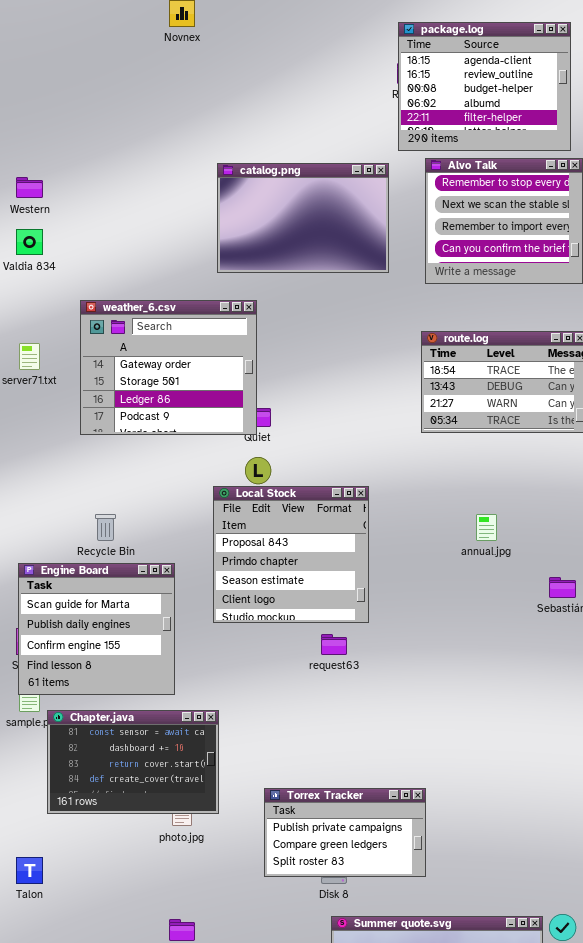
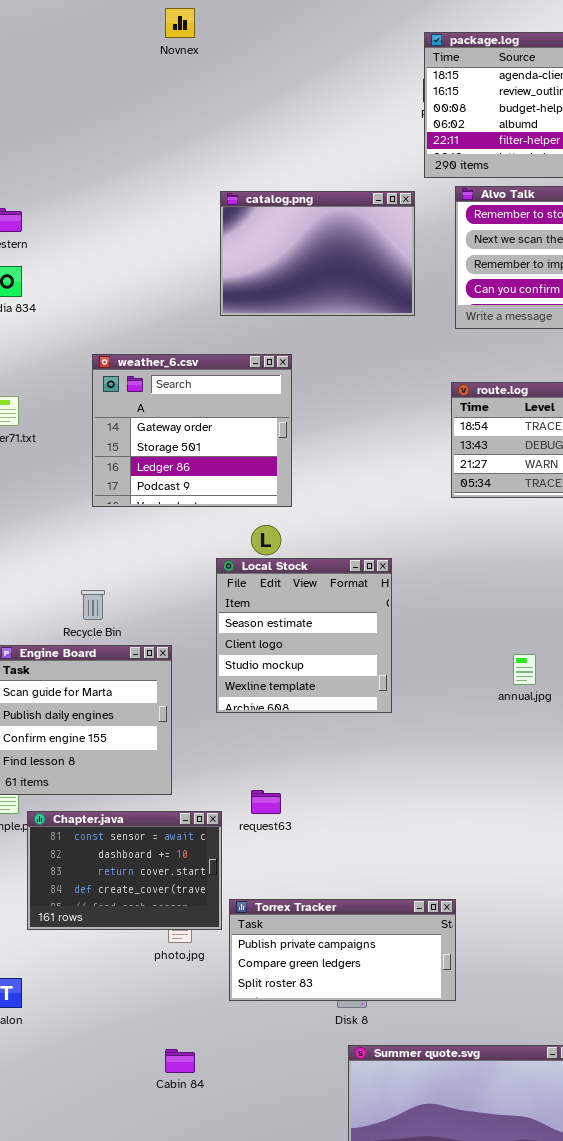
weather_6.csv: [80,300,257,435] -> [92,354,292,507], moved
Local Stock: [213,486,369,623] -> [216,558,392,713], scrolled down 2 rows
annual.jpg: [476,514,497,541] -> [513,654,536,685], moved
request63: [321,634,347,655] -> [251,790,281,814], moved
Torrex Tracker: [264,788,426,877] -> [229,899,456,1001], resized

